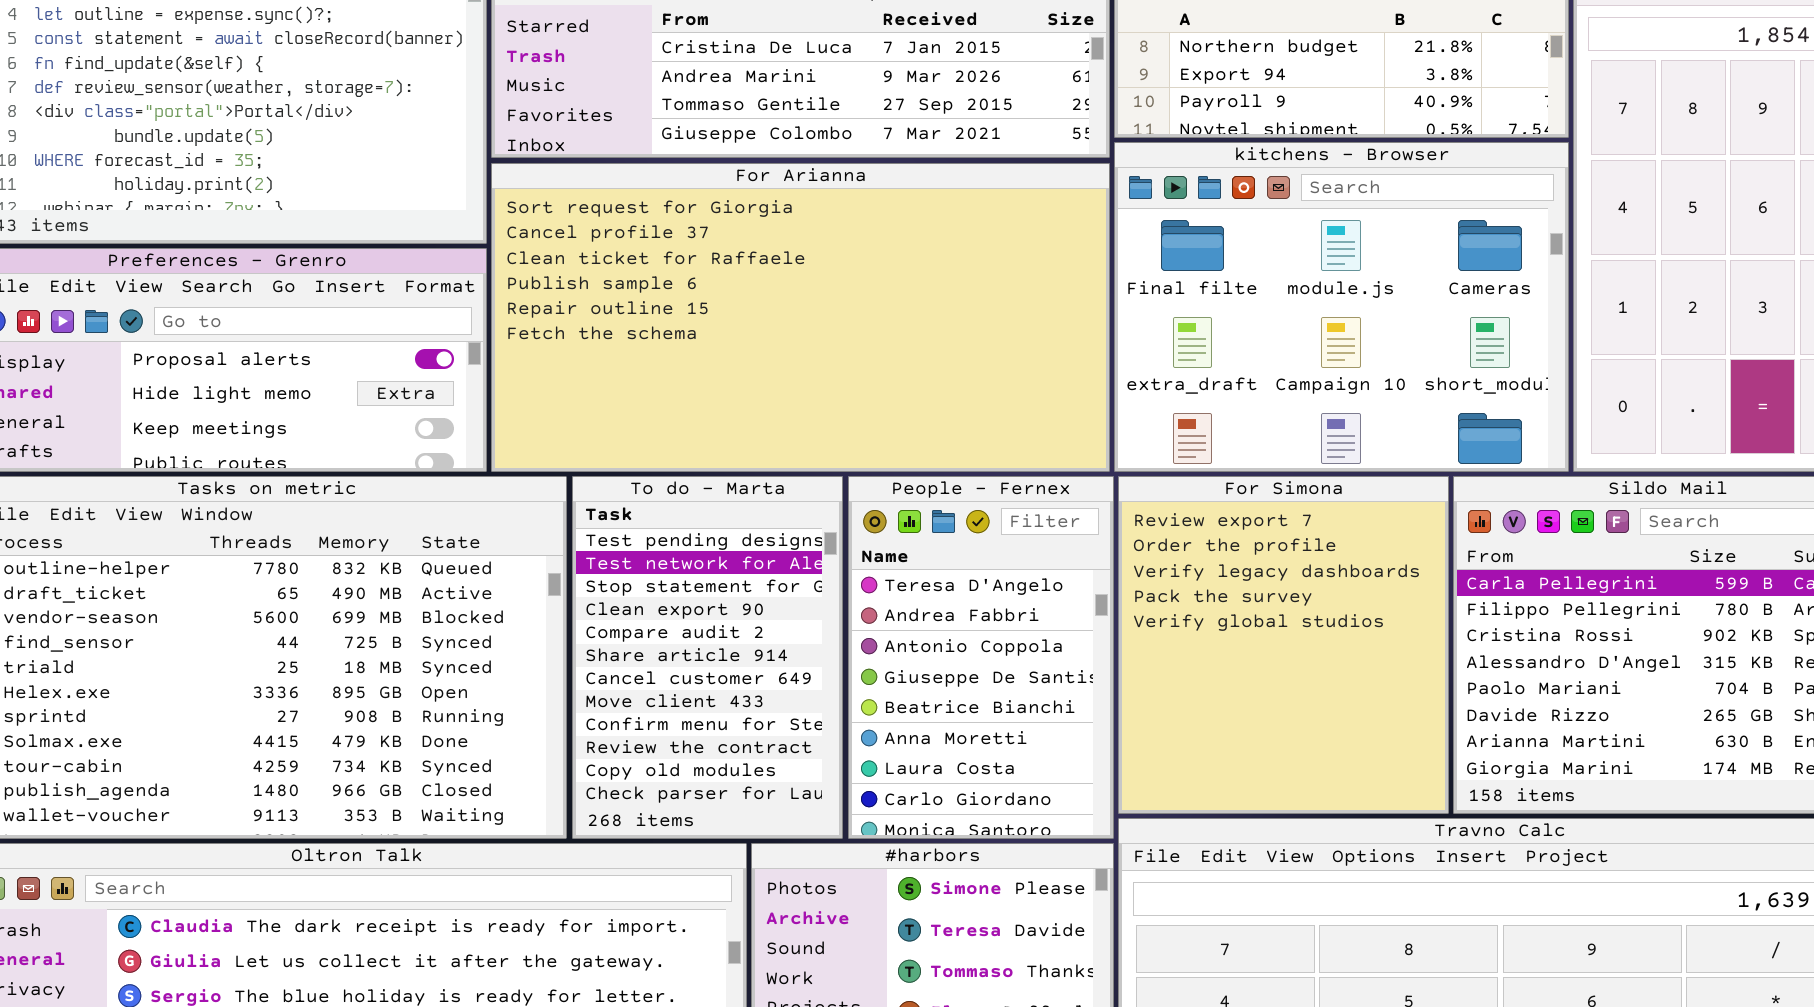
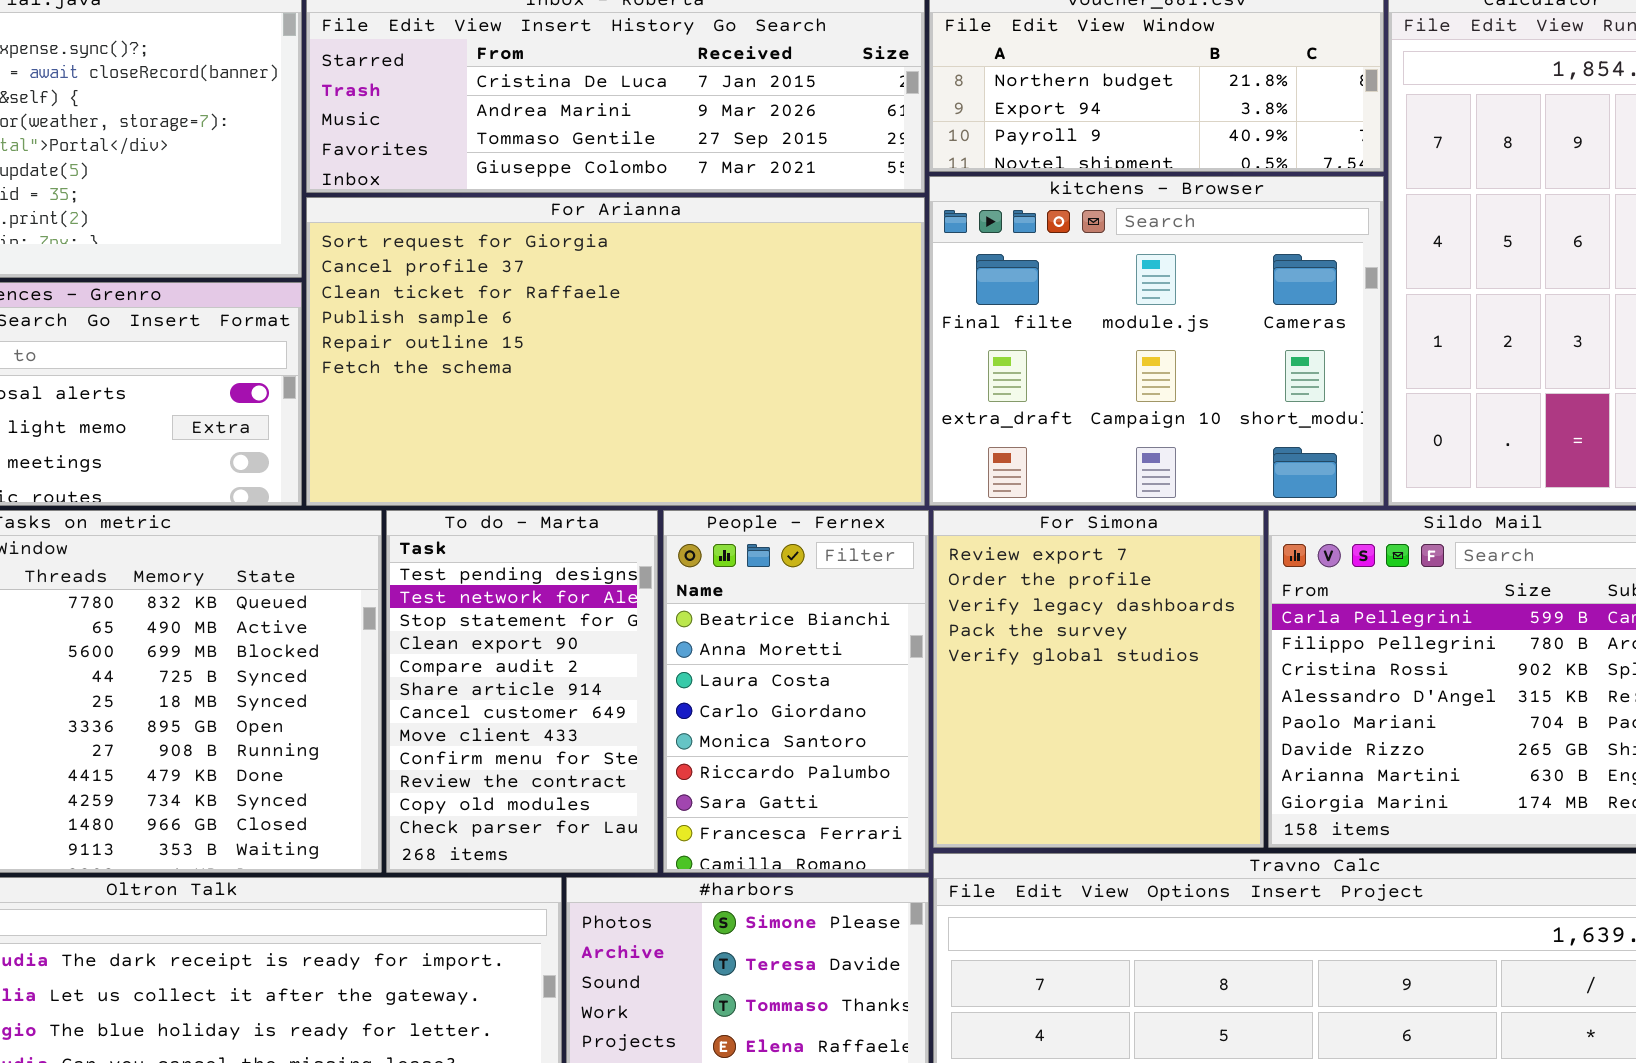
People - Fernex: [848,476,1114,839] -> [663,510,929,873], scrolled down 4 rows

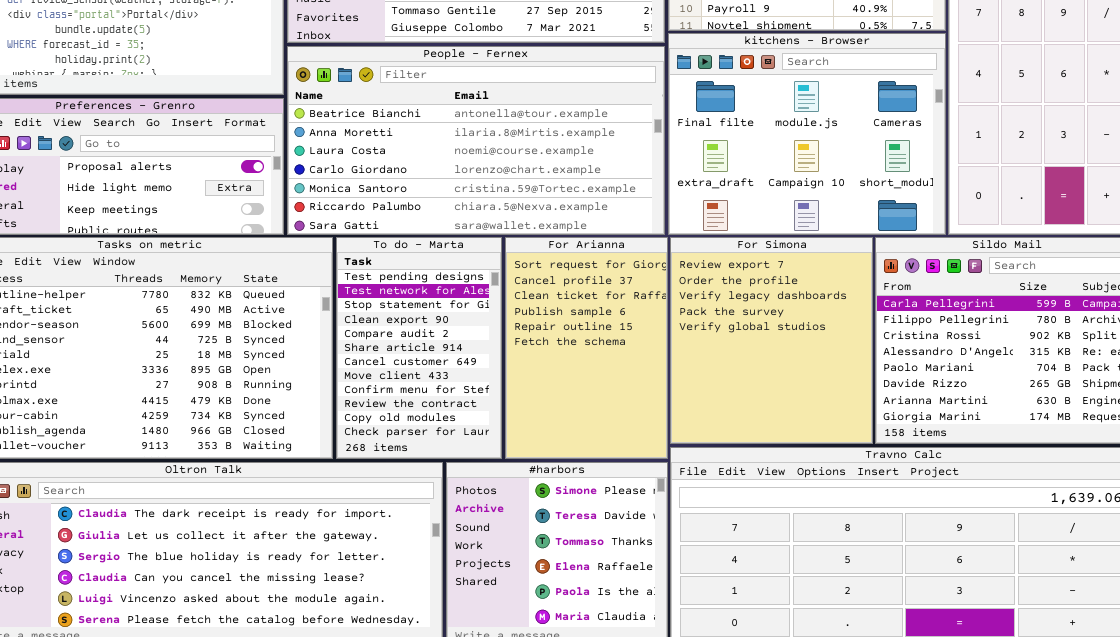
For Arianna: [306,197,925,506] -> [505,237,668,459], moved, resized
People - Fernex: [663,510,929,873] -> [287,46,665,235], moved, resized

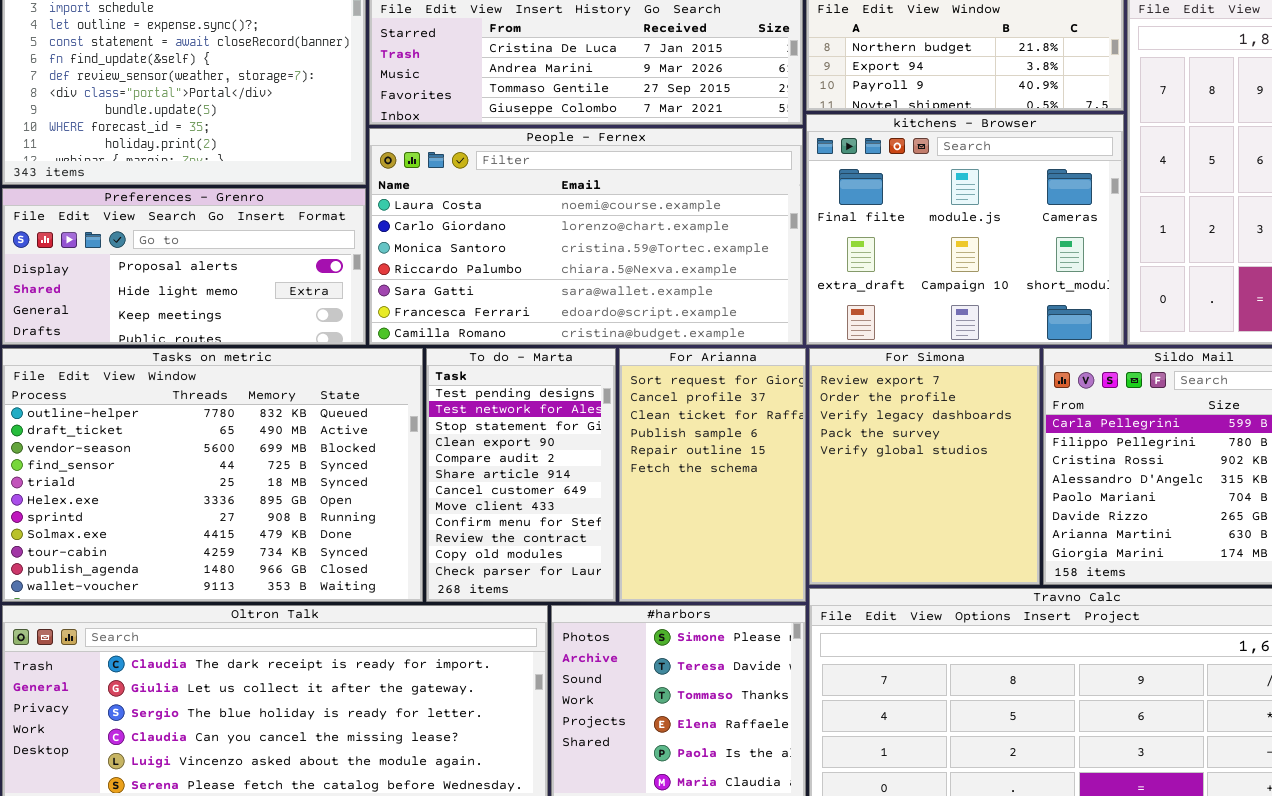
People - Fernex: [287,46,665,235] -> [369,128,803,345], scrolled down 2 rows

